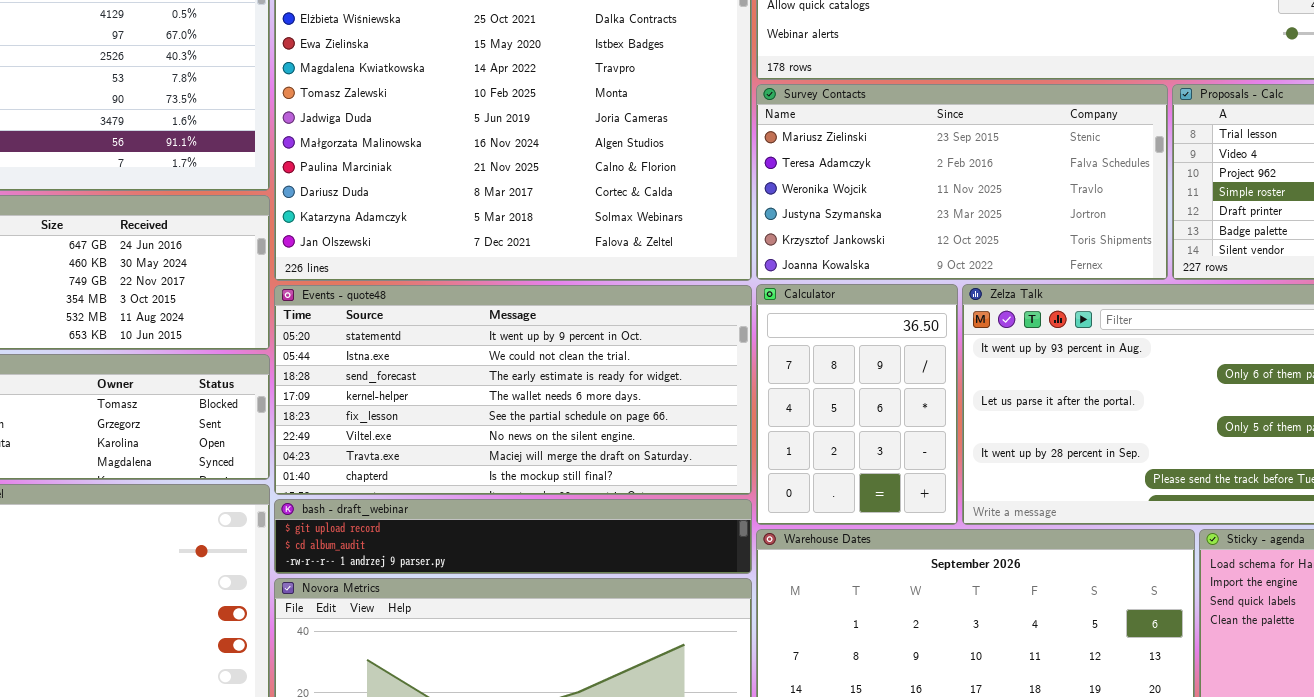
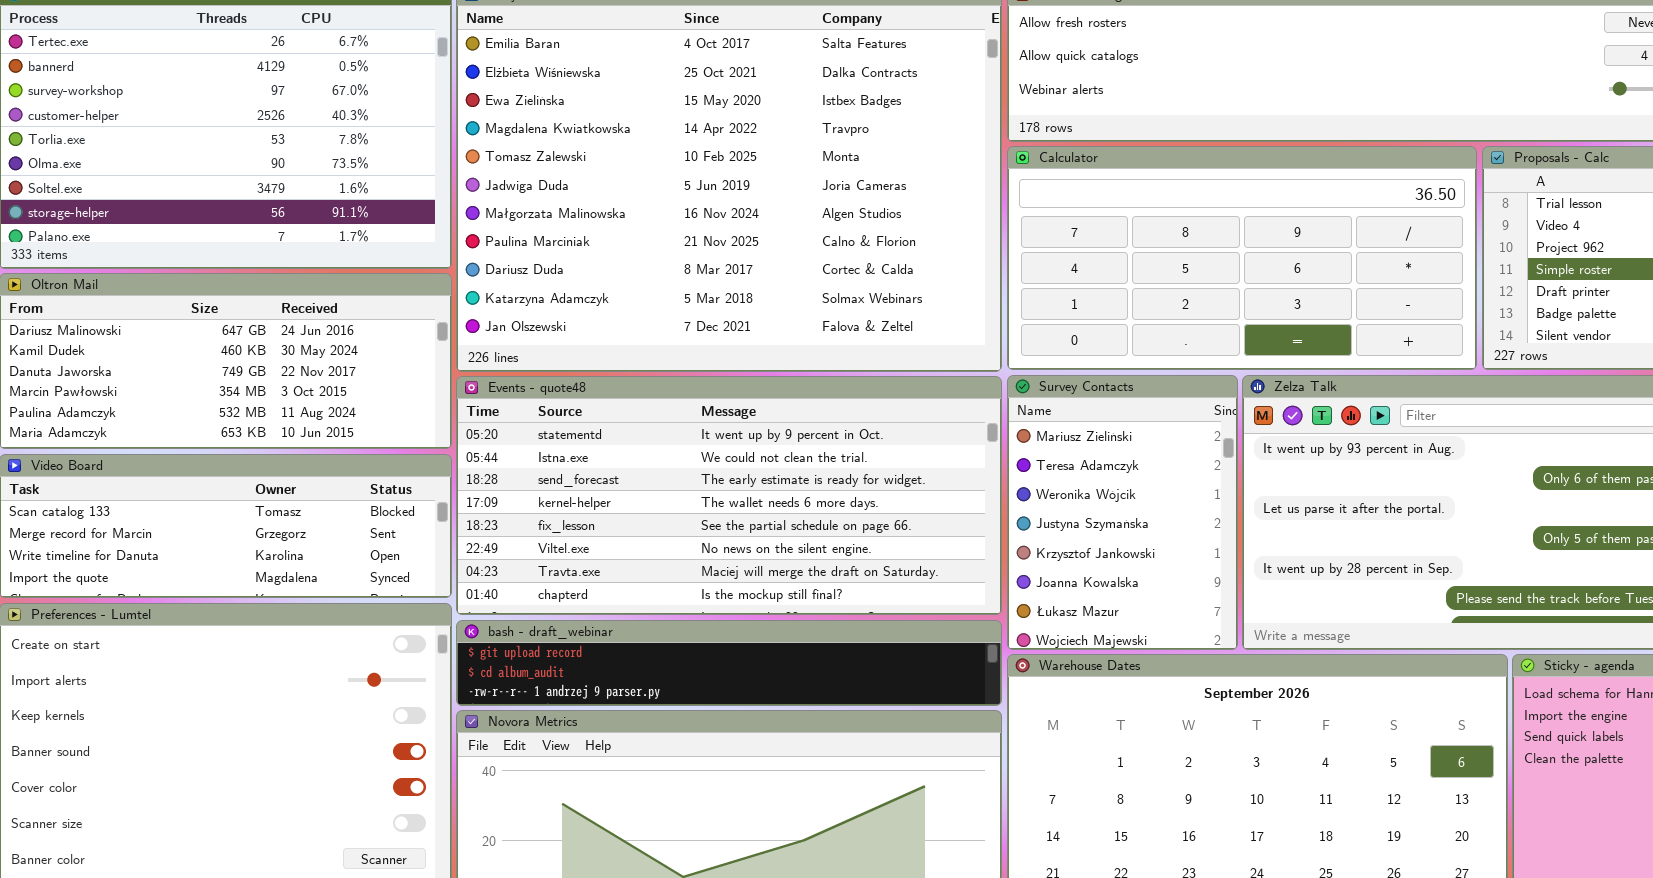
Survey Contacts: [756,84,1168,280] -> [1007,375,1238,650], moved, resized
Calculator: [756,284,958,525] -> [1007,146,1477,370], moved, resized

